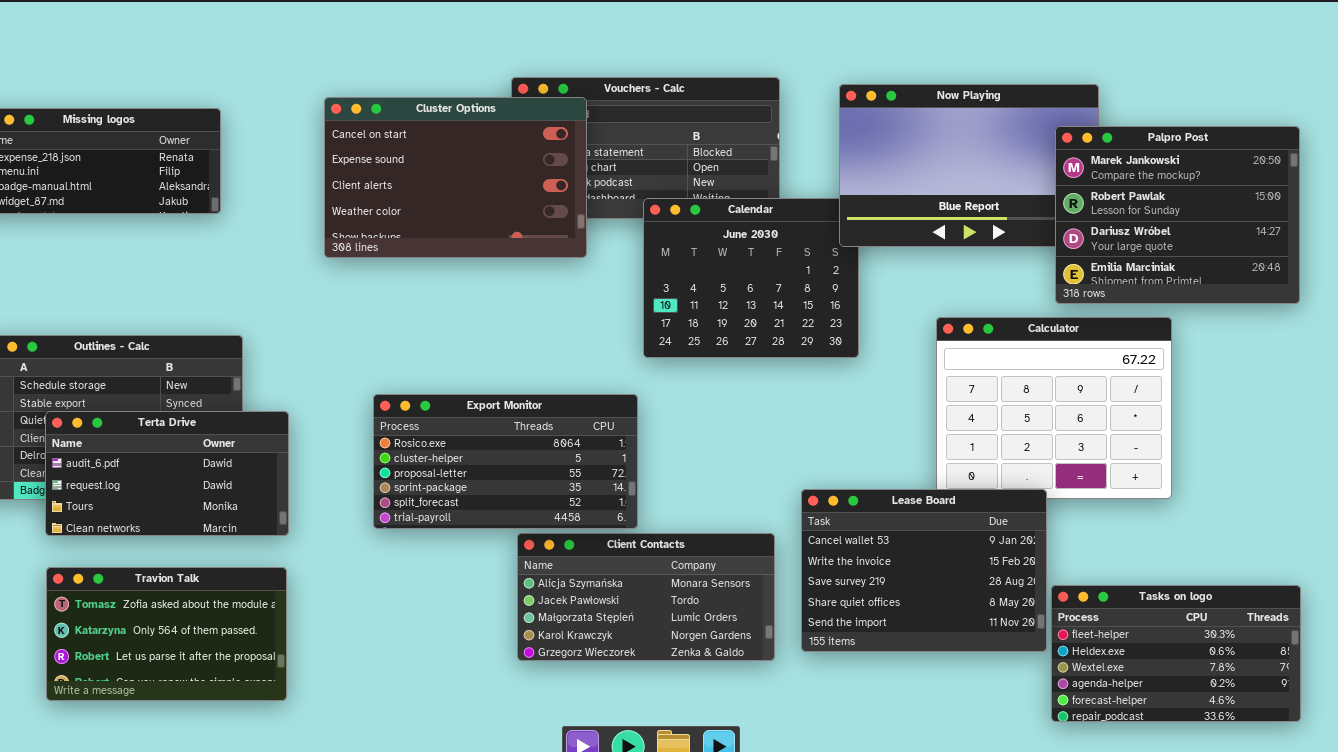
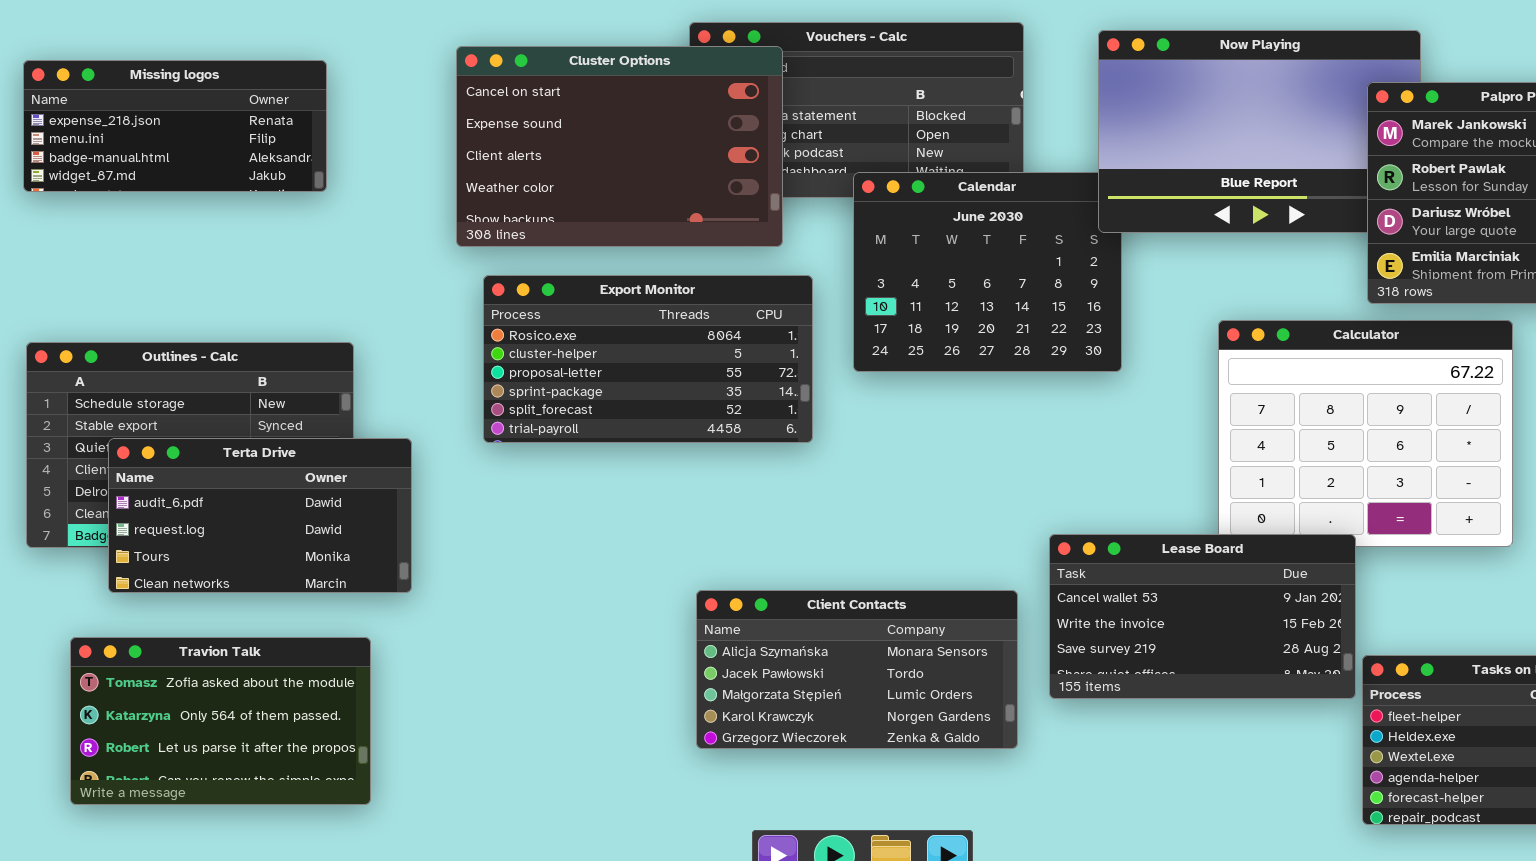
Export Monitor: [373,394,638,529] -> [483,275,813,443], moved
Lease Board: [801,489,1047,652] -> [1049,534,1356,699], resized
Travion Talk: [46,567,287,701] -> [70,637,371,805], moved

